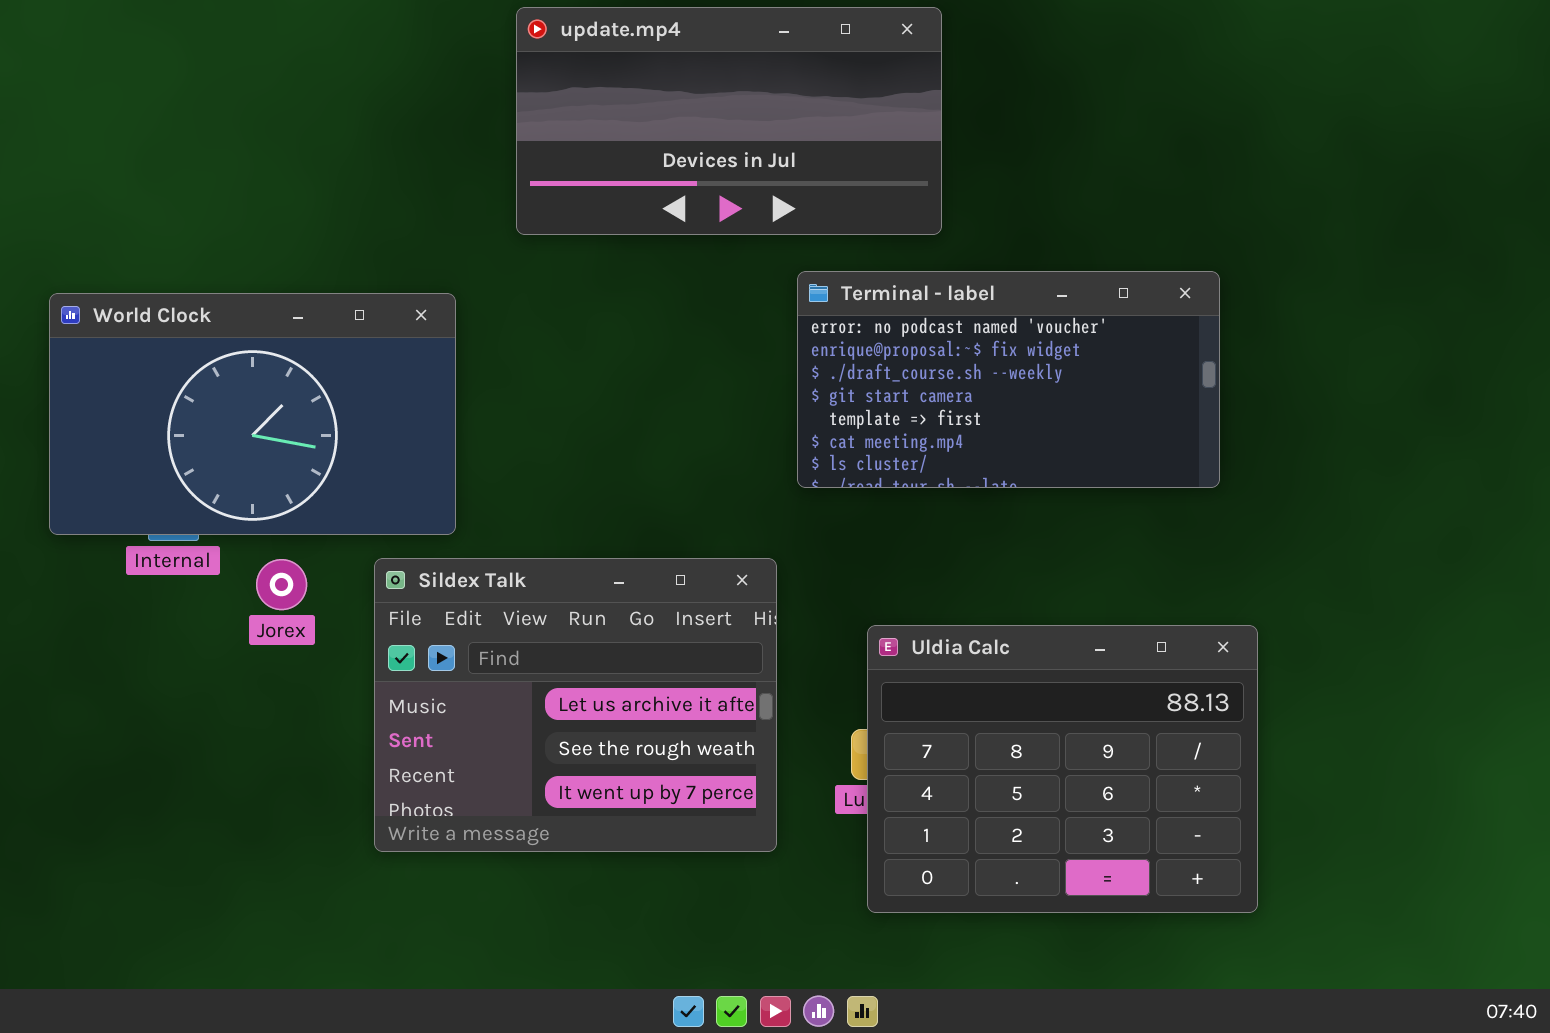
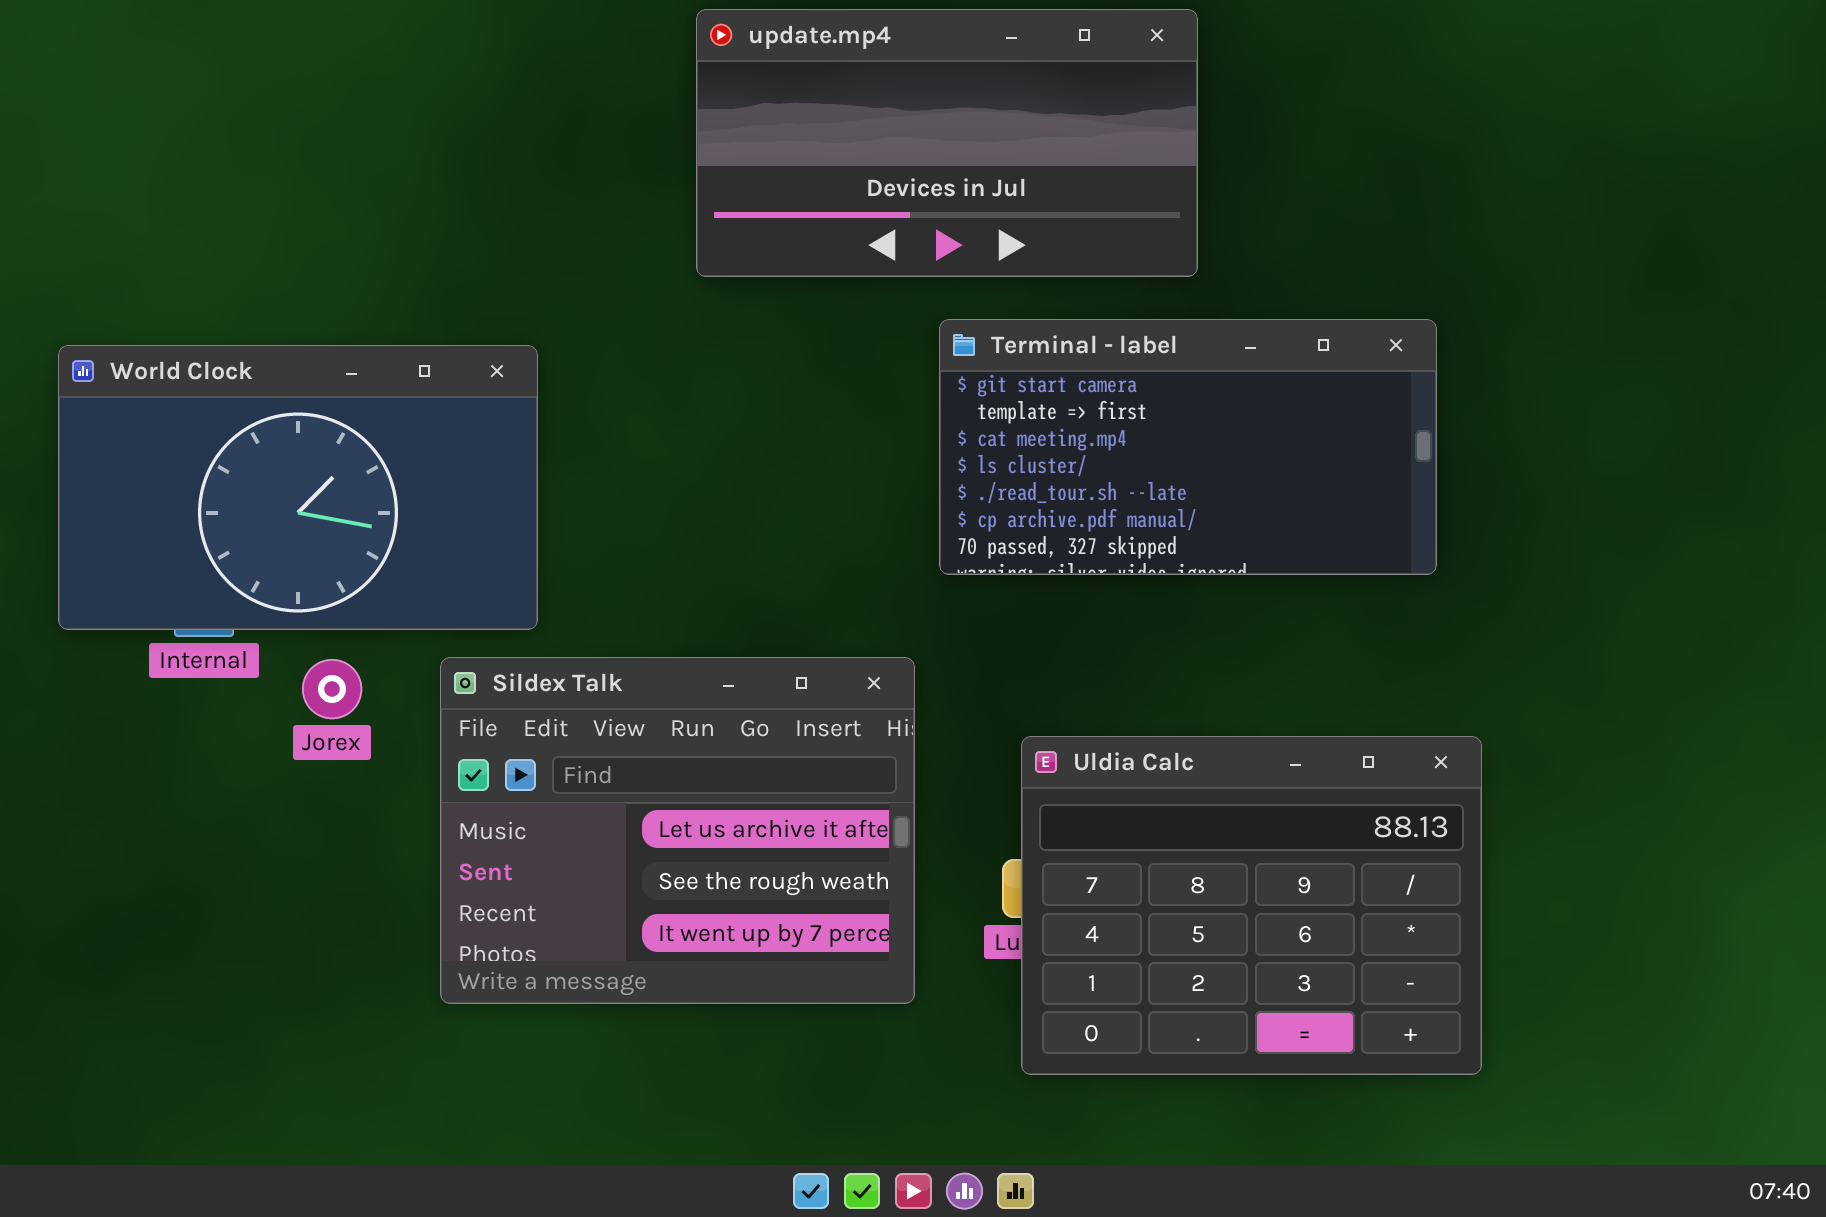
update.mp4: [516,7,942,235] -> [696,9,1198,277], moved
Terminal - label: [797,271,1220,488] -> [939,319,1437,575], scrolled down 3 rows

